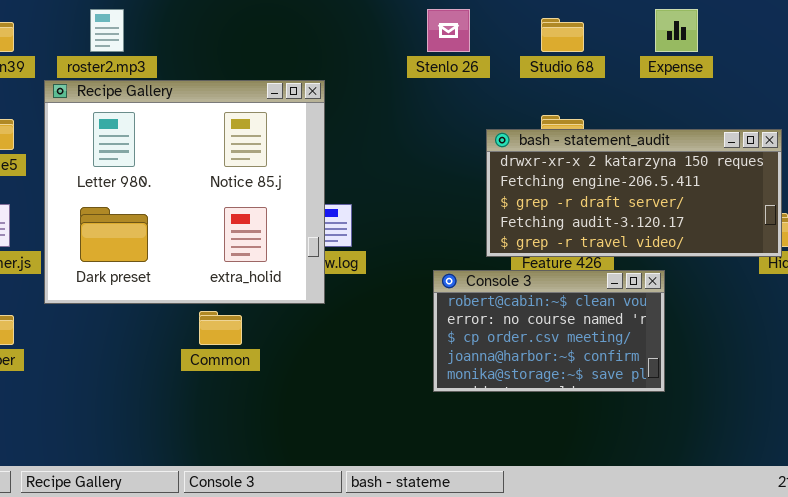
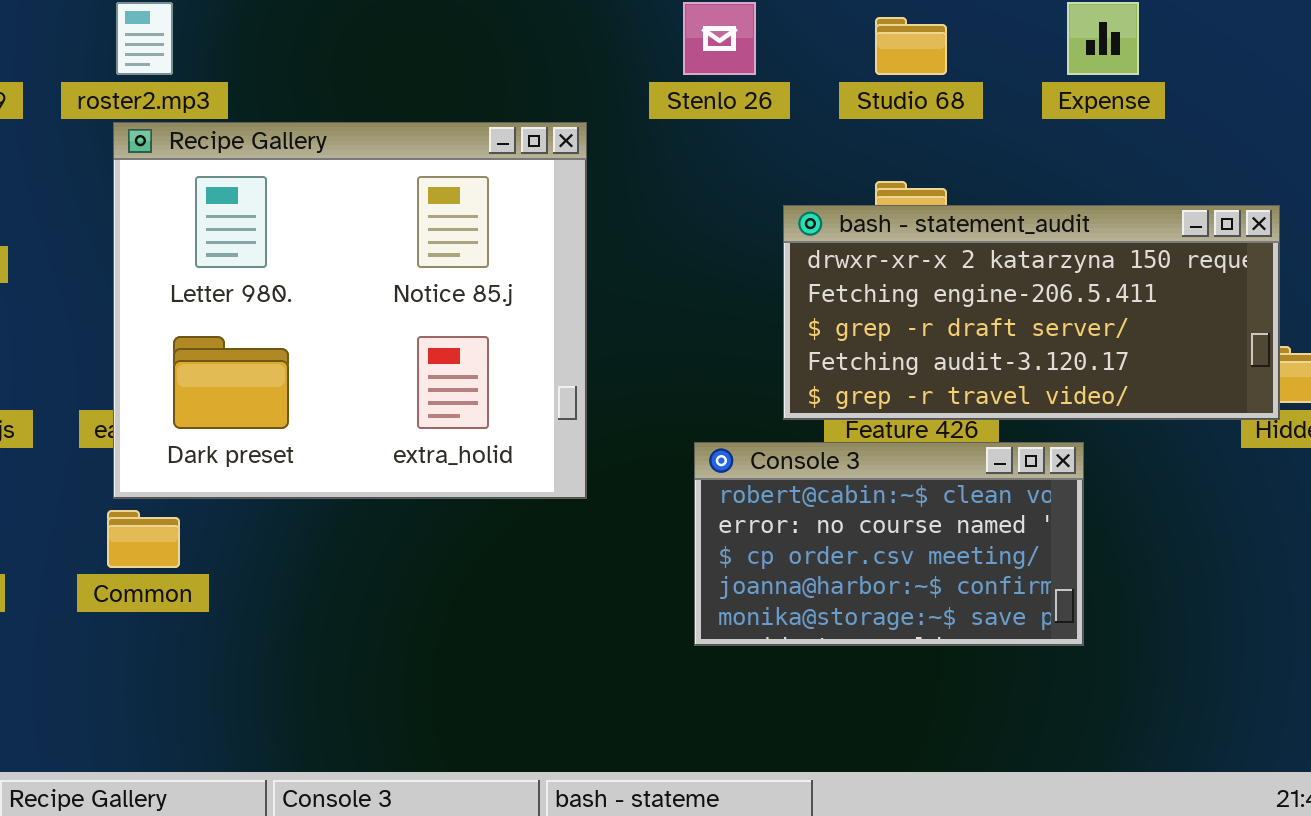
Recipe Gallery: [44,80,325,304] -> [113,122,587,499], moved
Common: [199,311,242,345] -> [107,510,180,568], moved

